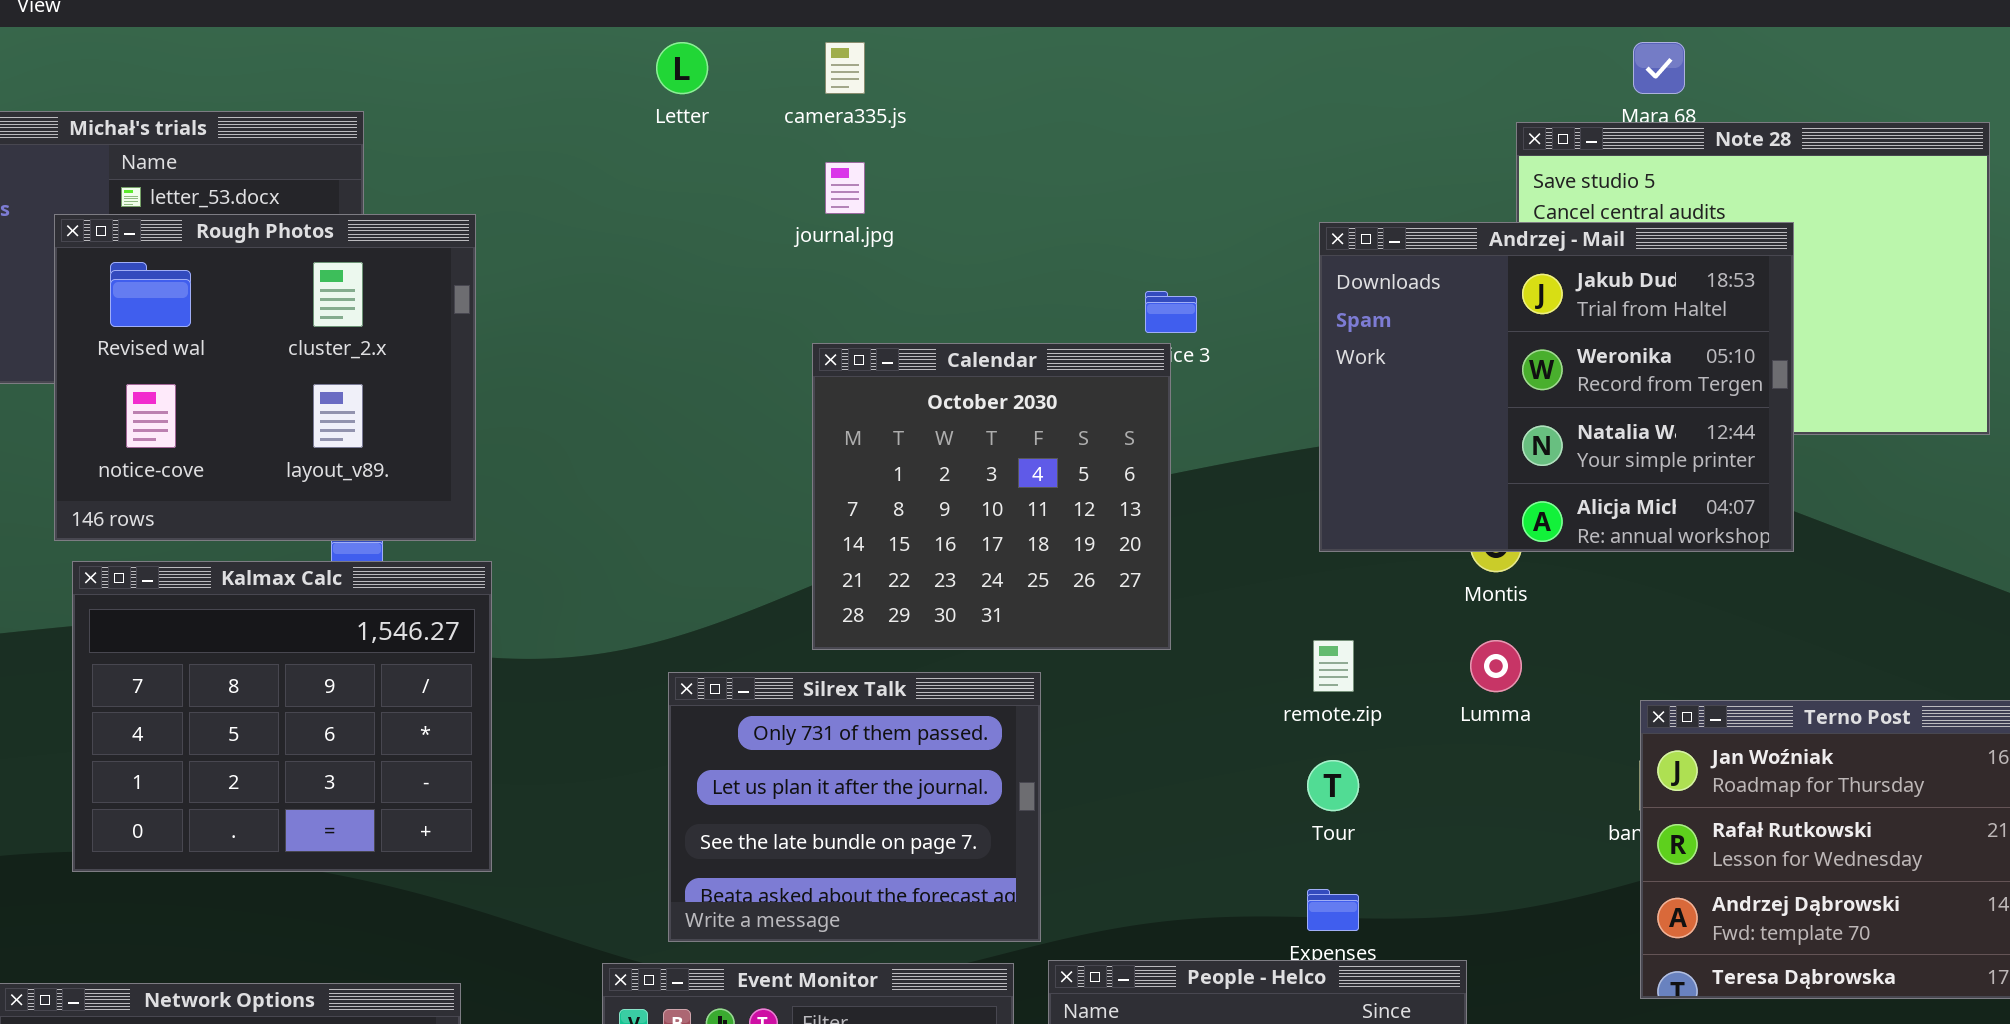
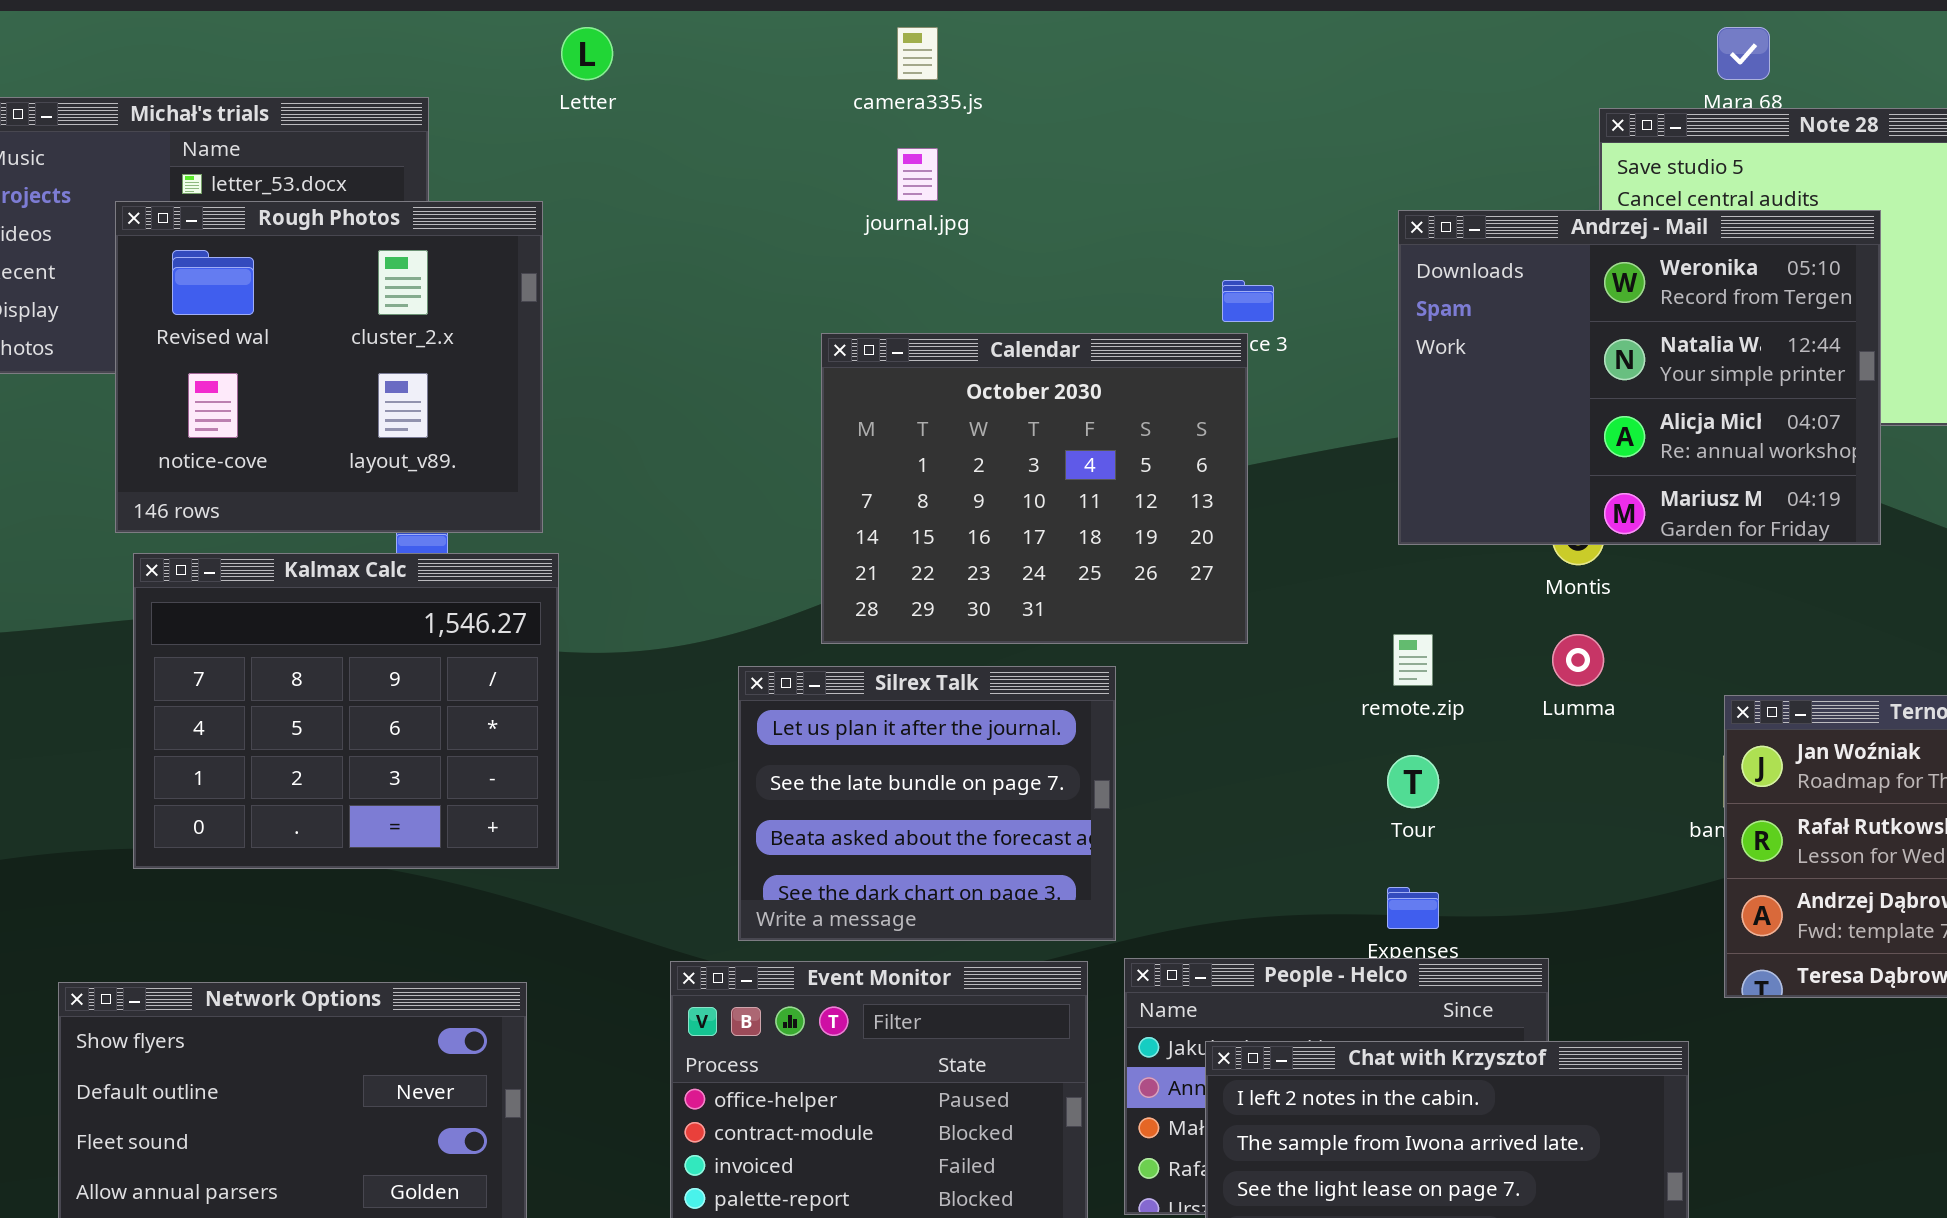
Letter: [656,42,708,94] -> [561,27,613,80], moved
Andrzej - Mail: [1319,222,1794,552] -> [1398,210,1881,545], scrolled down 1 row
Calendar: [812,343,1171,650] -> [821,333,1248,644], resized
Silrex Talk: [668,672,1041,942] -> [738,666,1116,941], scrolled down 1 row

